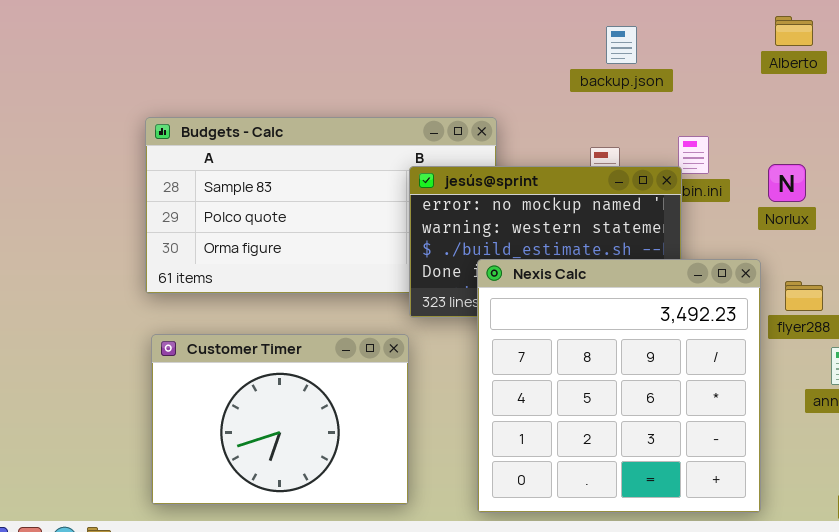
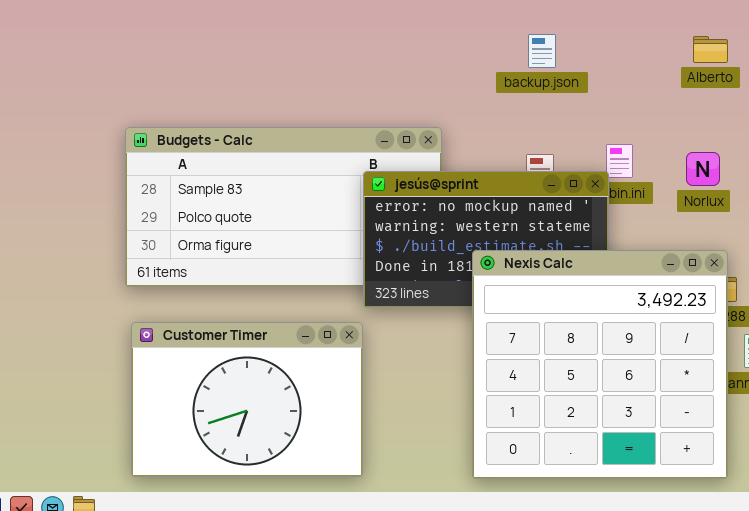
backup.json: [606,26,637,64] -> [528,34,556,68], moved
Norlux: [768,164,806,202] -> [686,152,720,186], moved
Nexis Calc: [477,259,761,513] -> [472,250,728,479], moved

